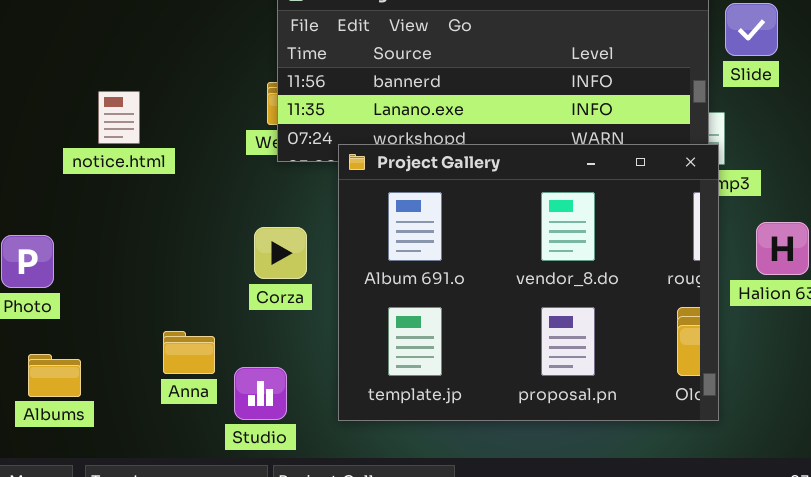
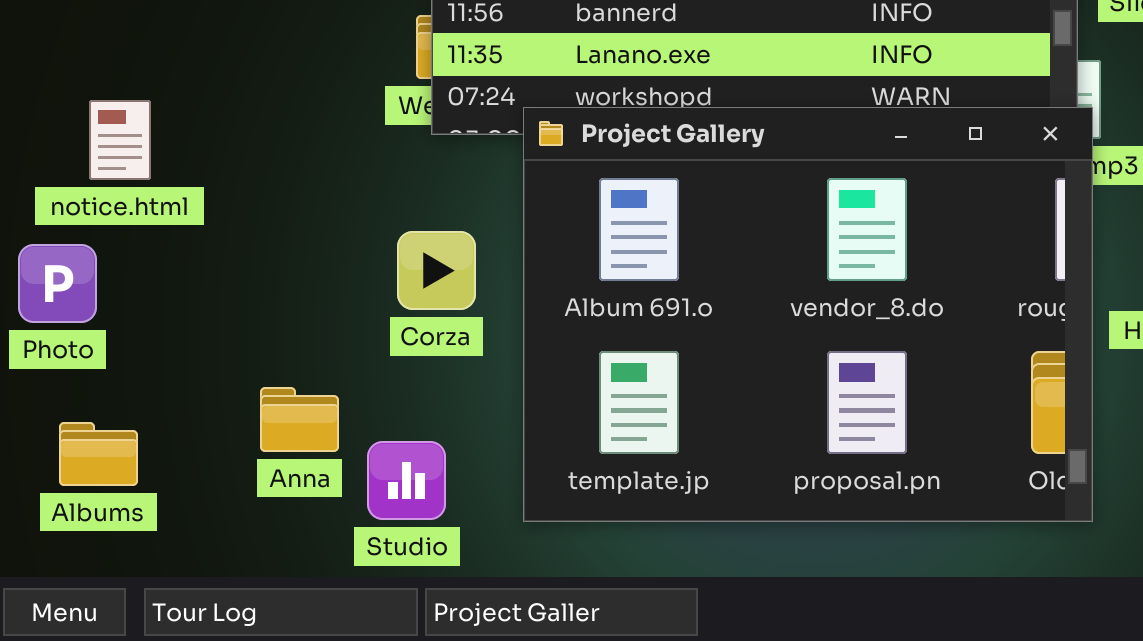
notice.html: [98,91,140,144] -> [89,100,151,180], moved

